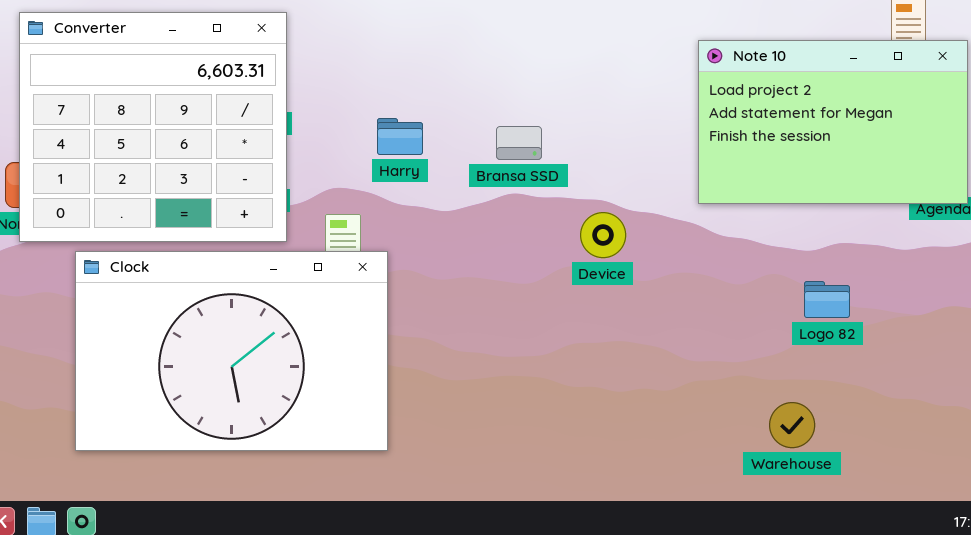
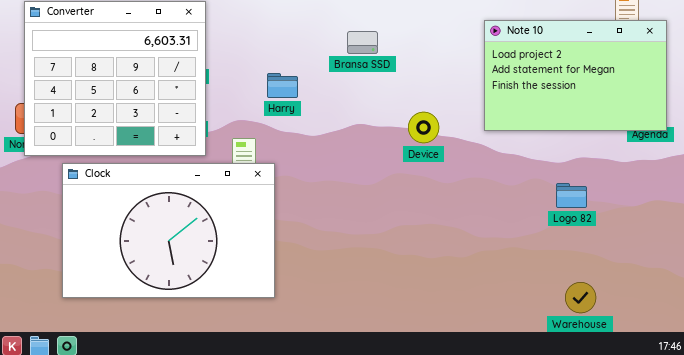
Bransa SSD: [496,126,542,160] -> [347,31,378,54], moved
Device: [580,212,626,258] -> [408,112,439,143], moved
Warehouse: [769,402,815,448] -> [565,282,596,313], moved

